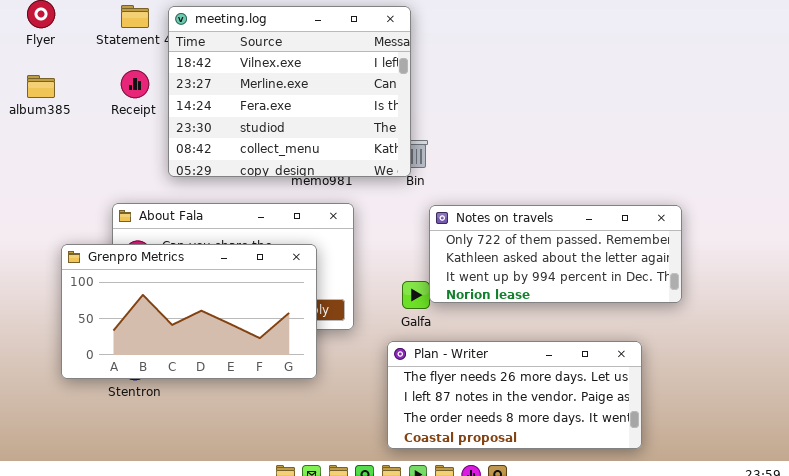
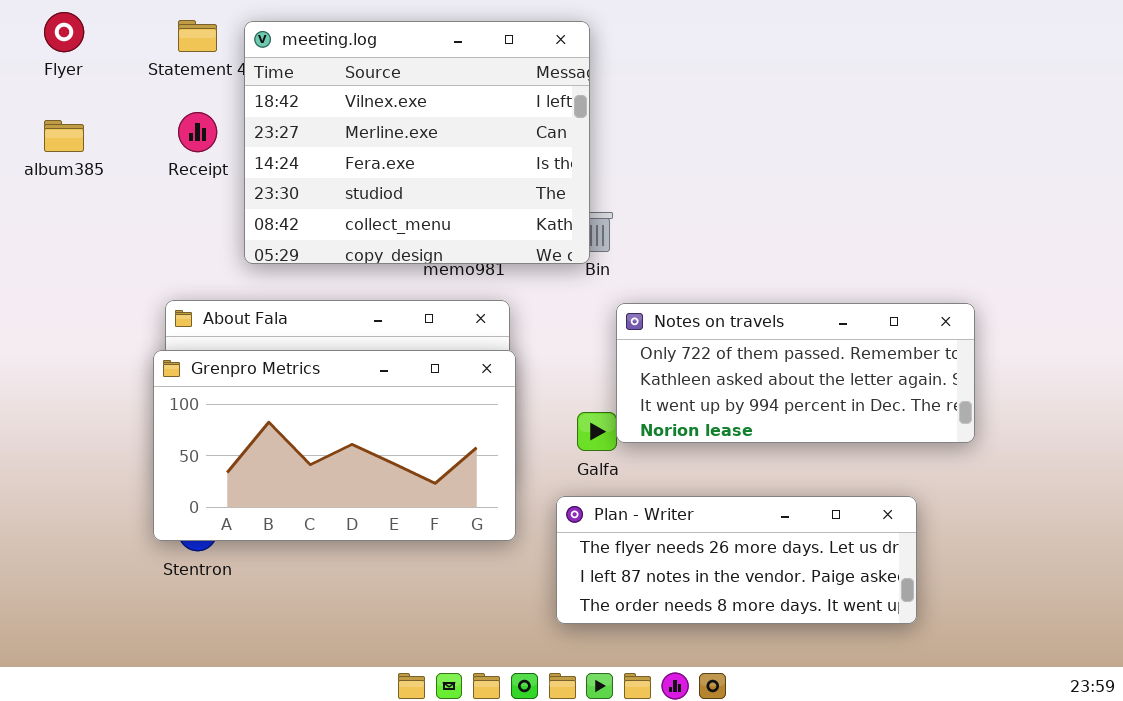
Grenpro Metrics: [61,244,317,379] -> [153,350,516,541], moved
Plan - Writer: [387,341,642,449] -> [556,496,917,624], resized

